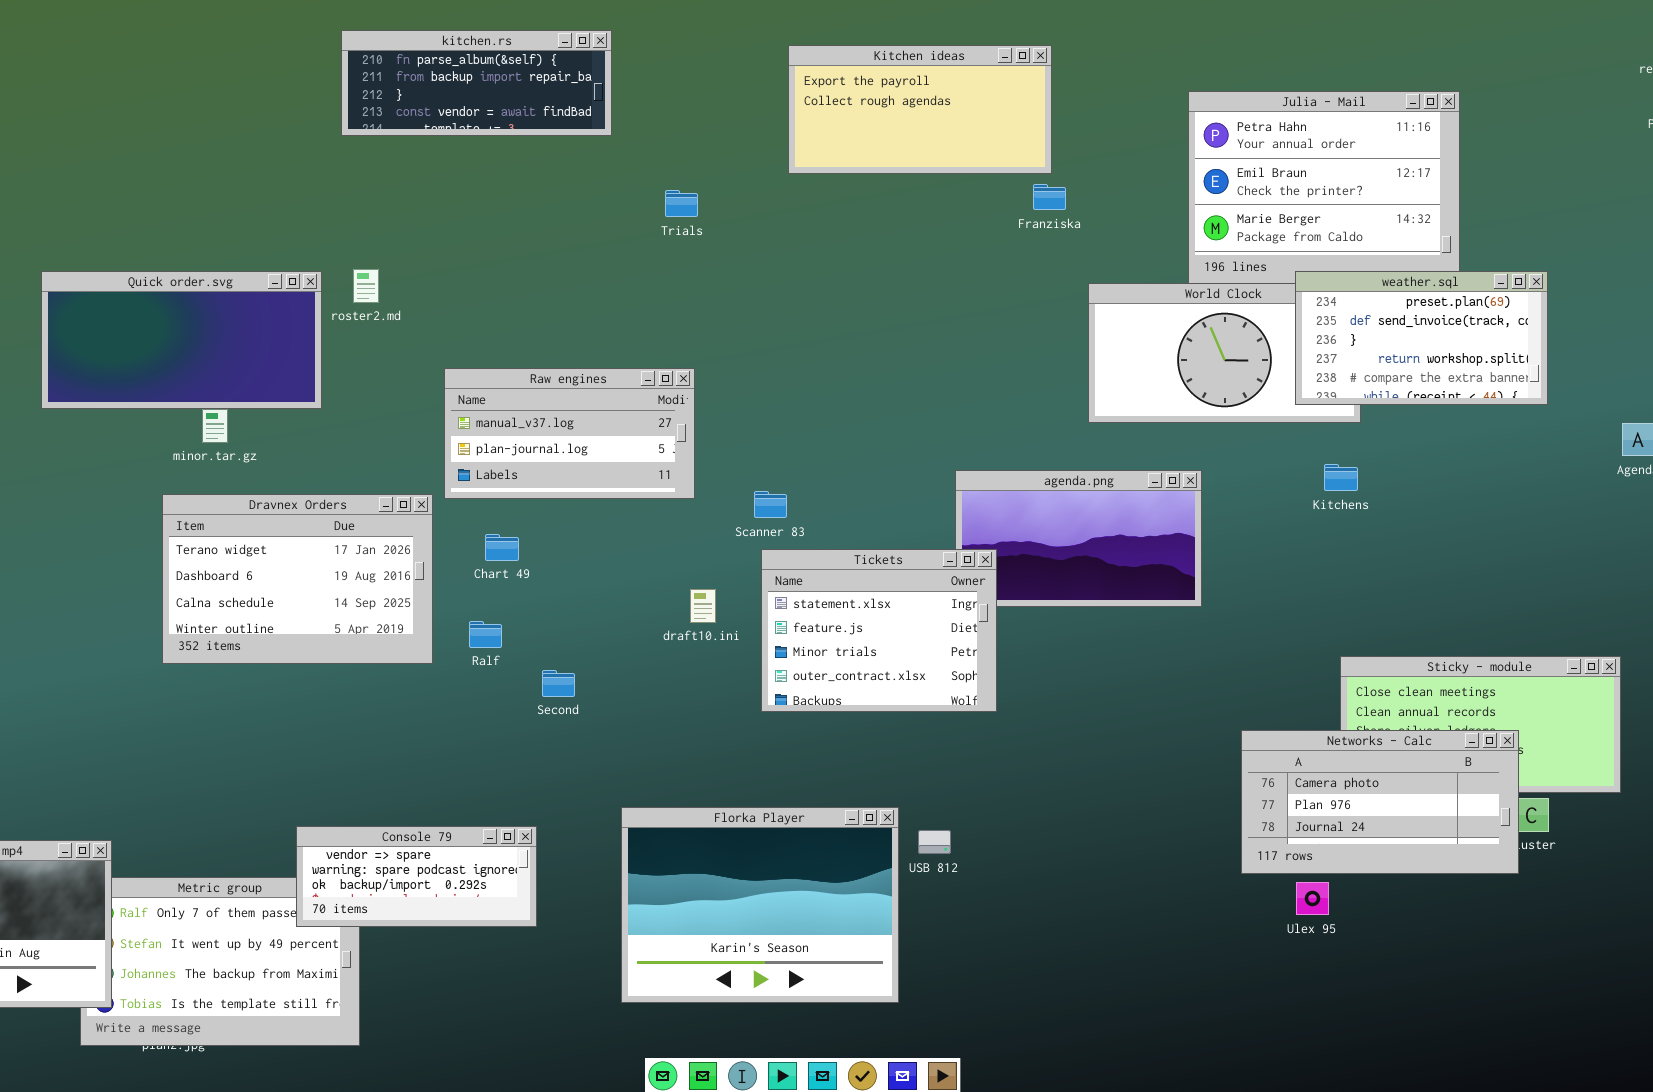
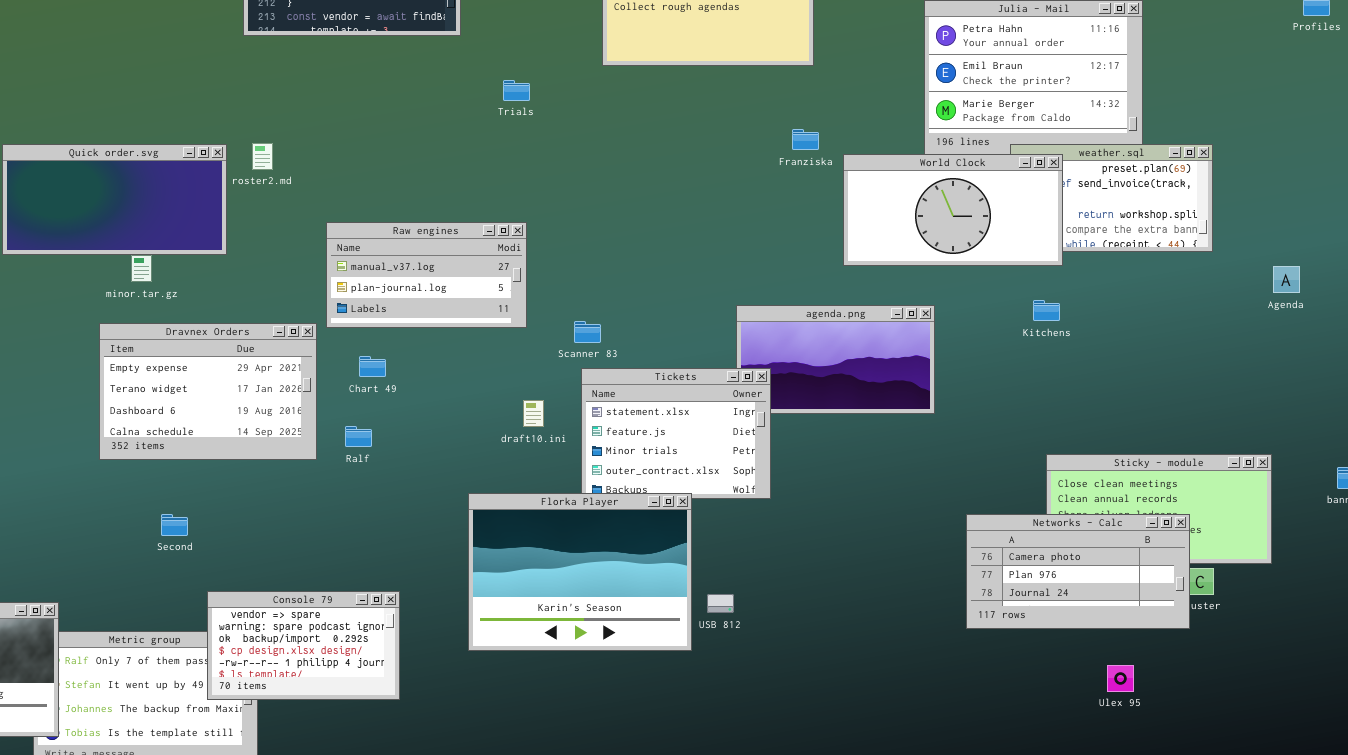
Franziska: [1033,184,1066,210] -> [792,129,819,150], moved
World Clock: [1088,283,1361,423] -> [843,154,1063,266], raised
Dravnex Orders: [162,494,433,664] -> [99,323,317,460], scrolled up 1 row
Second: [542,670,575,697] -> [161,514,188,536], moved
Florka Player: [621,807,899,1003] -> [468,493,692,651], moved
Console 79: [296,826,537,927] -> [207,591,400,700], resized
Ulex 95: [1296,882,1329,915] -> [1107,665,1134,692], moved

